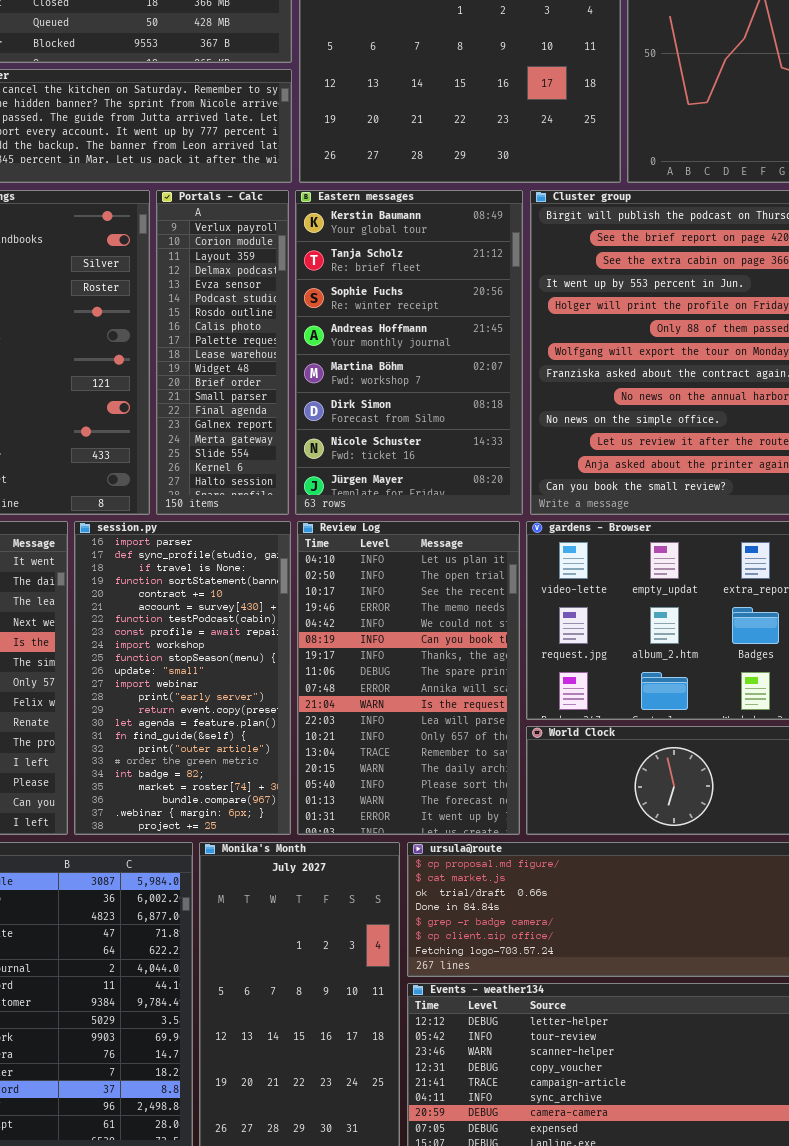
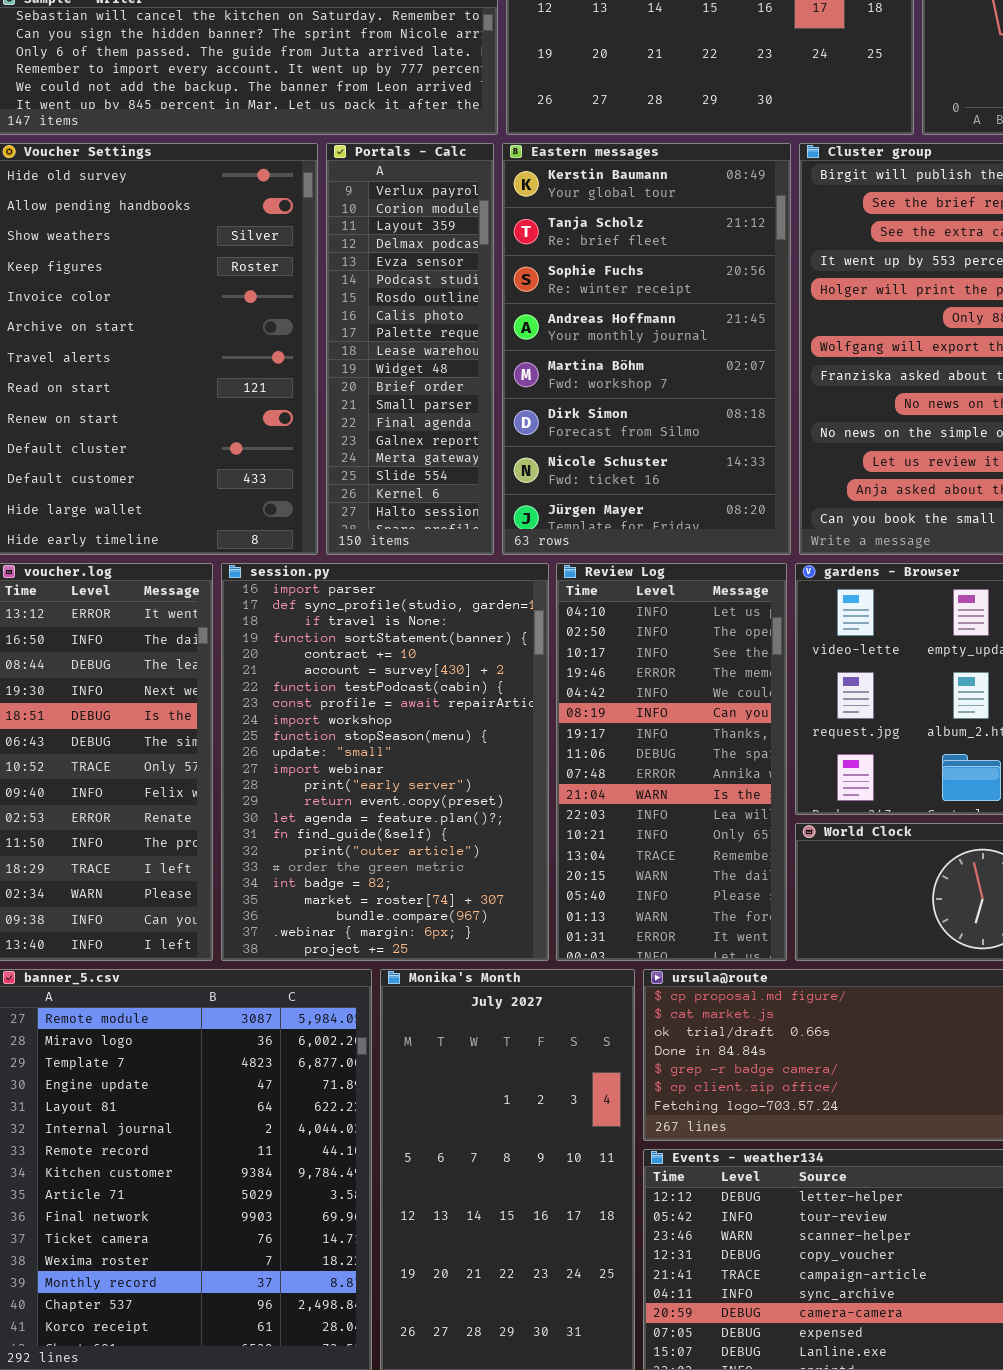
session.py: [74,521,291,835] -> [221,563,549,961], resized
Review Log: [297,521,520,835] -> [556,563,787,961], resized

